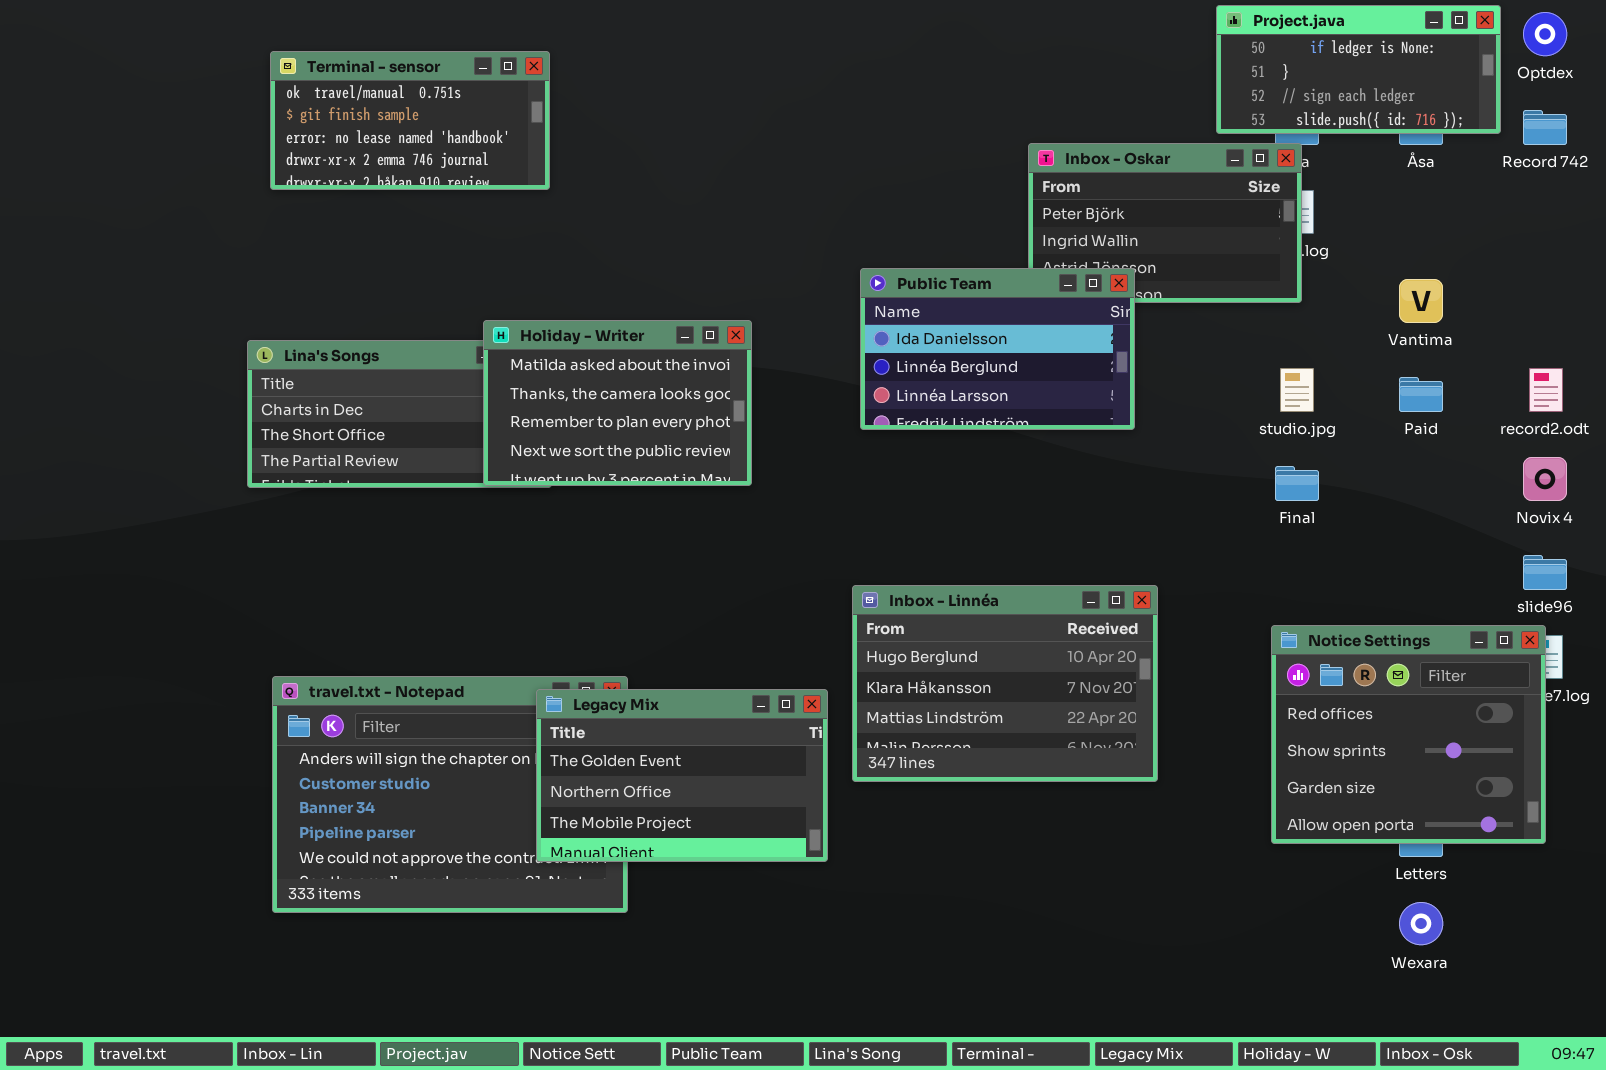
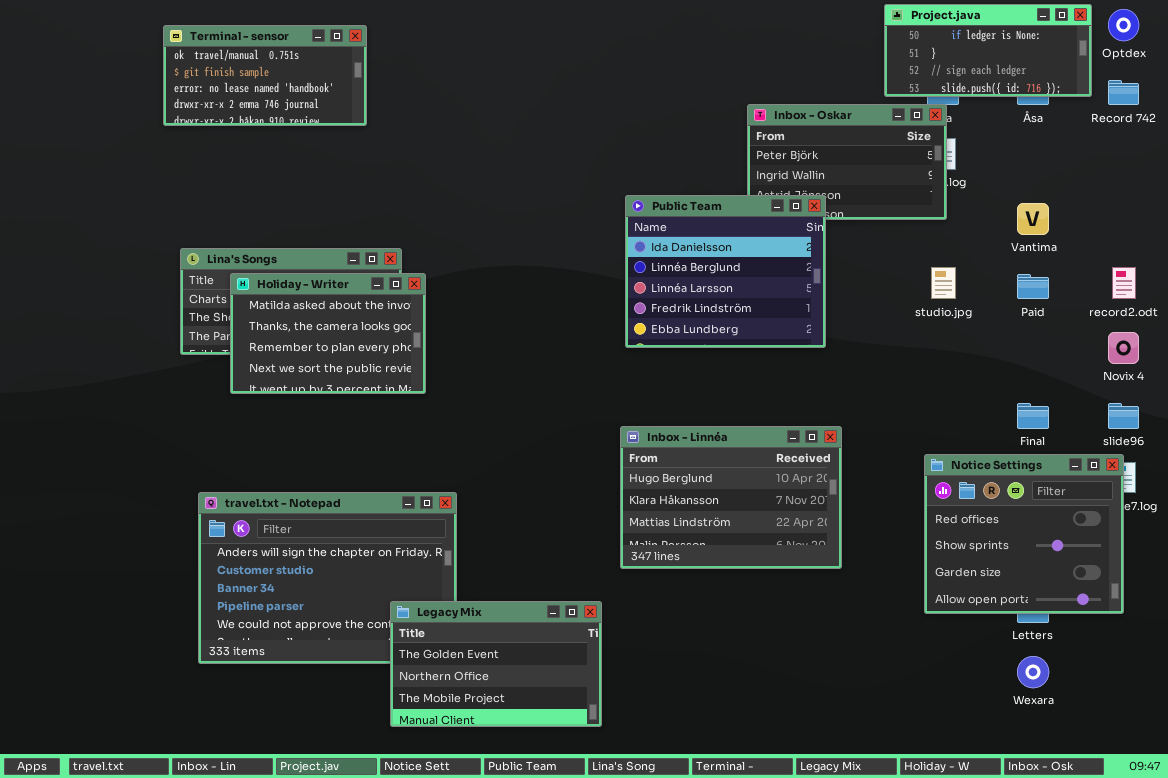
Terminal - sensor: [270,51,550,190] -> [163,25,367,126], moved
Public Team: [860,268,1135,430] -> [625,195,826,348], resized
Holiday - Writer: [483,320,752,486] -> [230,273,426,394], moved
Final: [1275,466,1319,501] -> [1017,403,1049,429], moved
Legacy Mix: [536,689,828,862] -> [390,601,602,727], moved

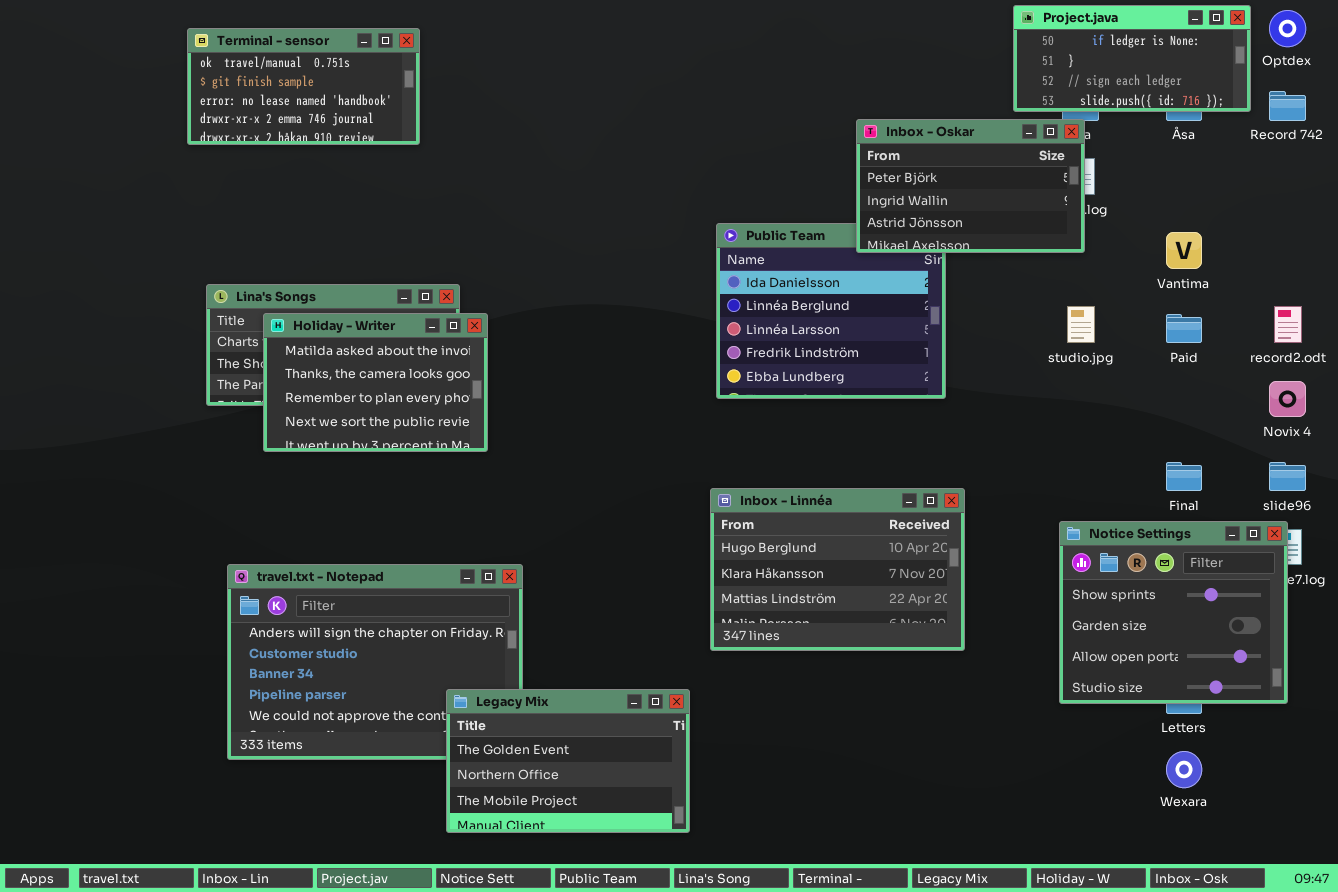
Inbox - Oskar: [747,104,947,220] -> [856,119,1085,253], raised
Notice Settings: [924,454,1124,614] -> [1059,521,1288,704], scrolled down 1 row

